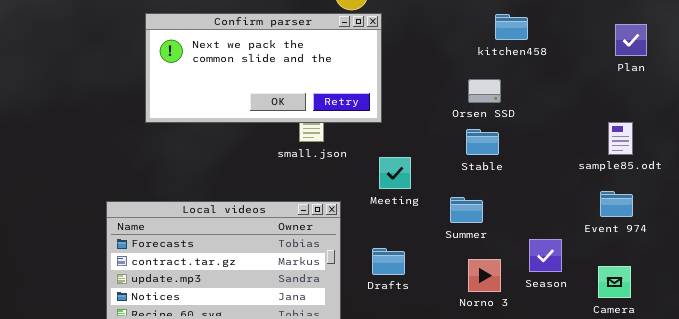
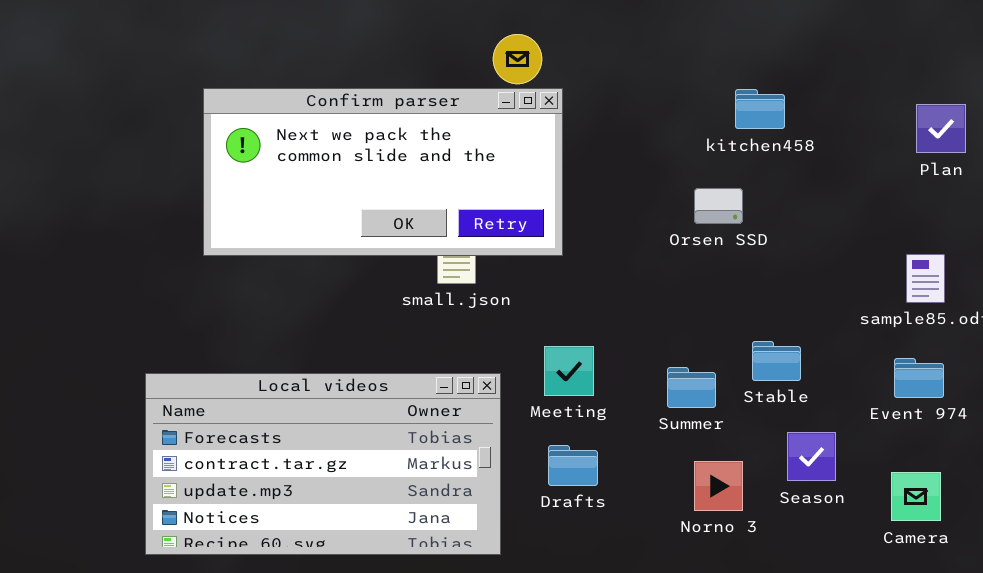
Stable: [466,129,499,155] -> [752,341,801,381], moved
Meeting: [379,157,411,189] -> [544,346,594,396], moved

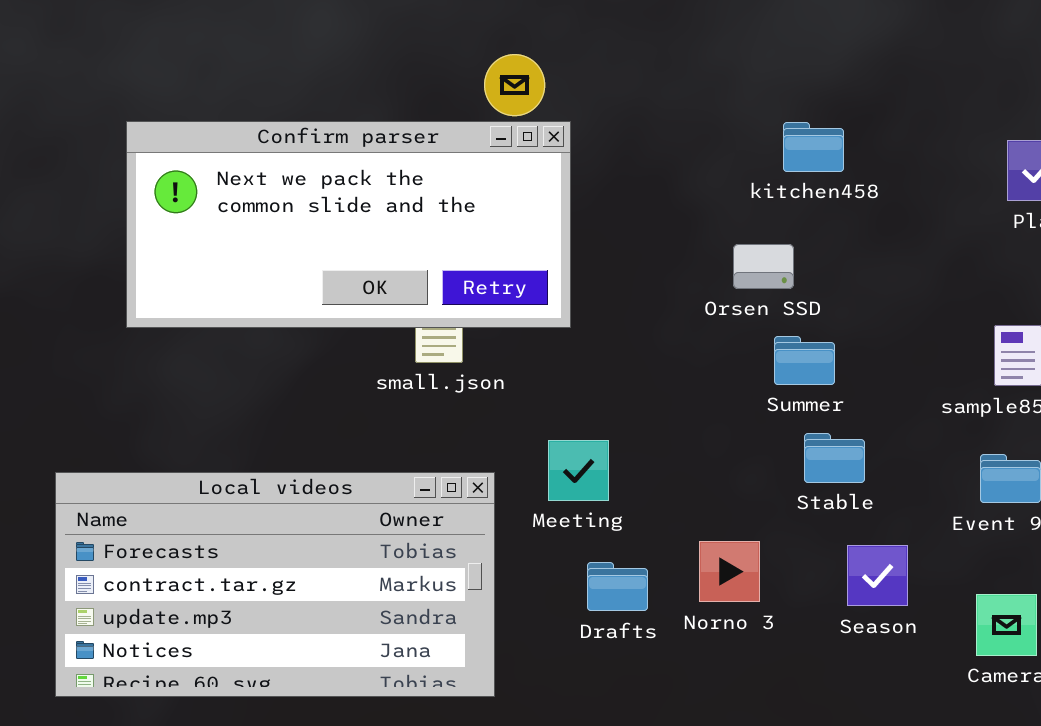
Summer: [667,367,716,408] -> [774,336,835,385], moved
Drafts: [548,445,598,486] -> [587,562,648,611], moved
Norno 3: [694,461,743,511] -> [699,541,760,602], moved

